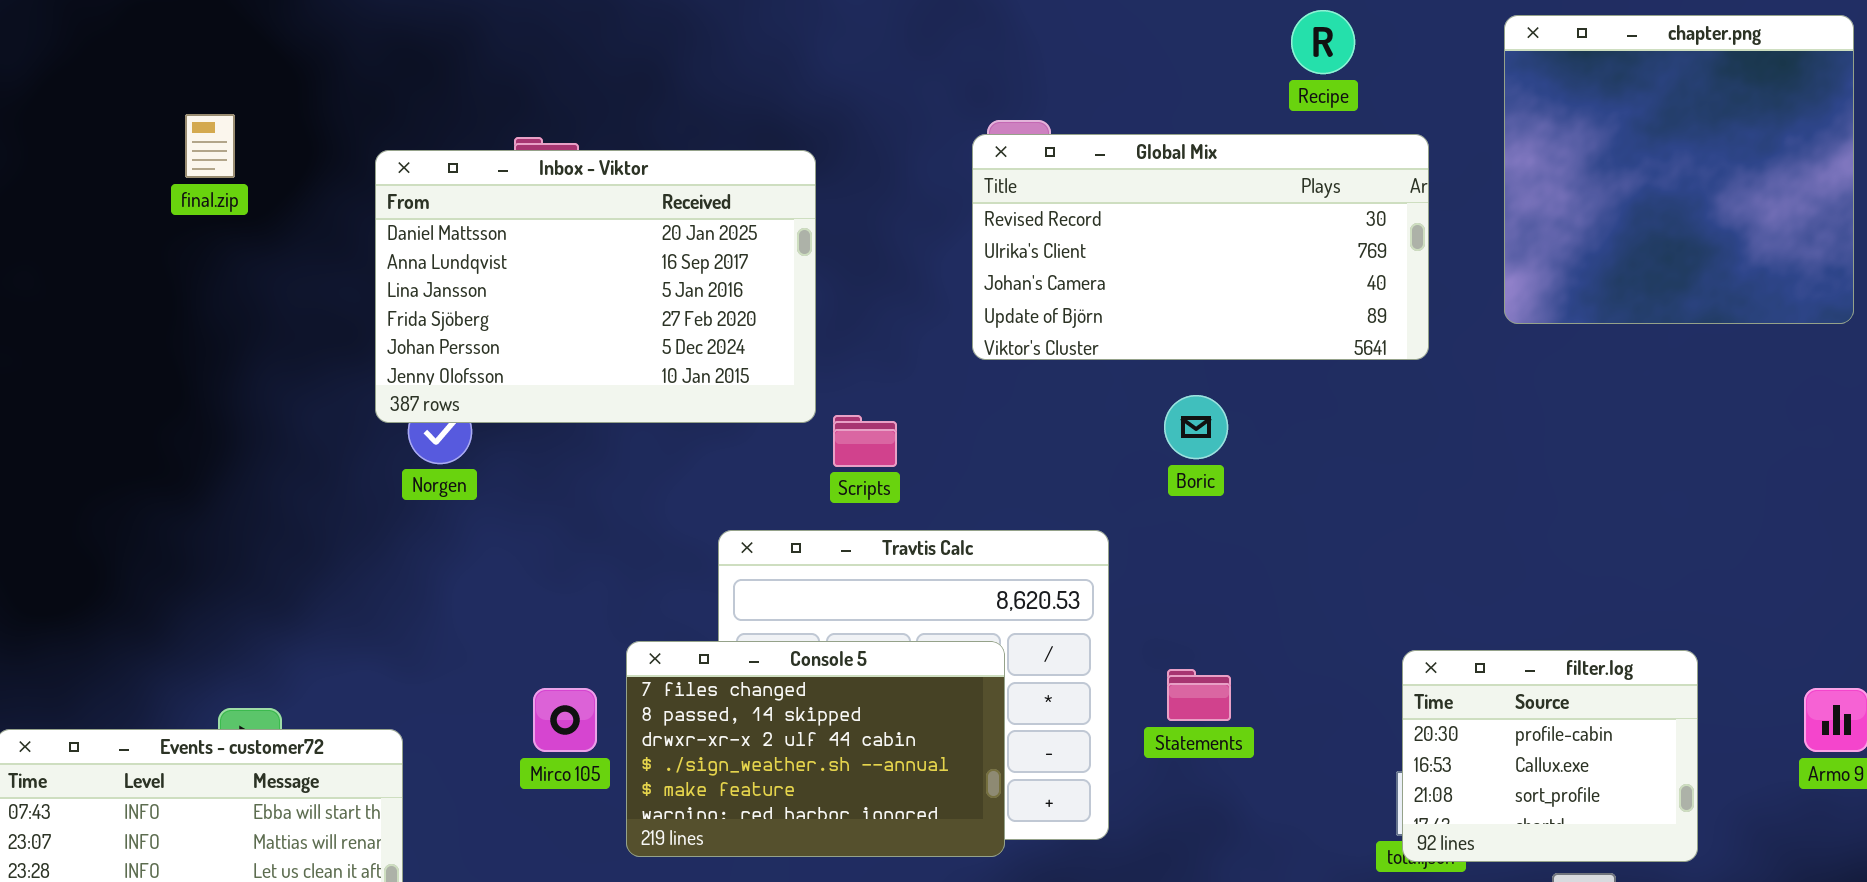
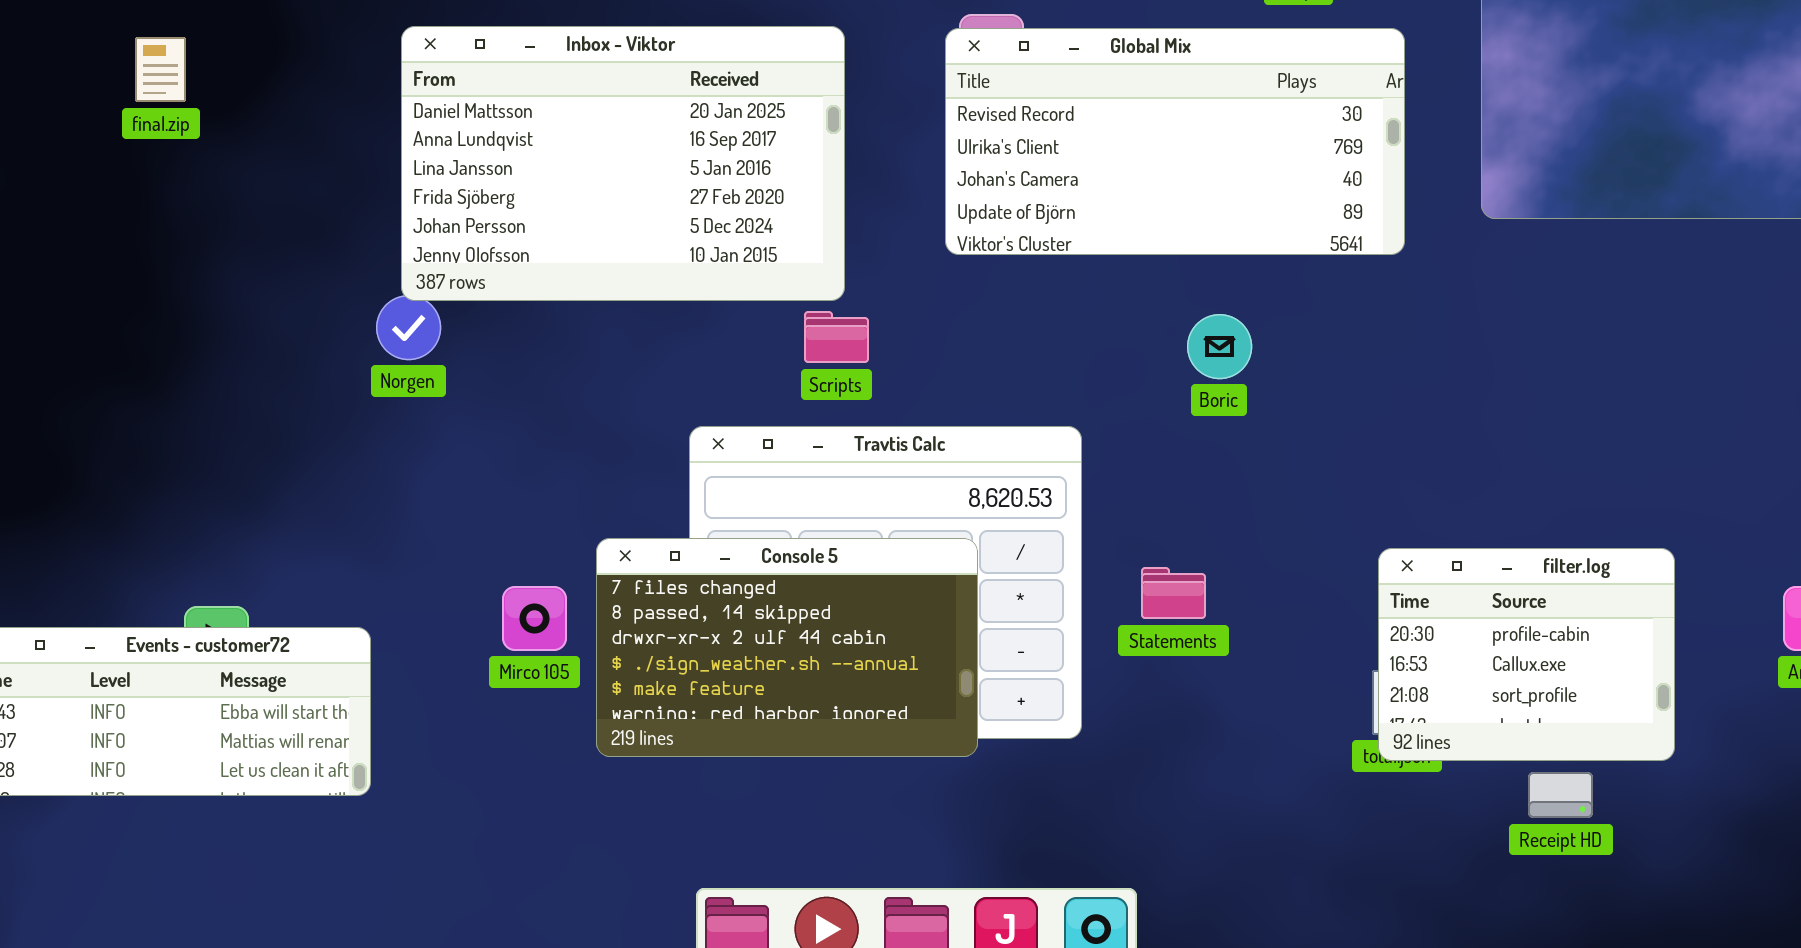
final.zip: [185,114,235,178] -> [135,37,186,102], moved
Inbox - Viktor: [375,150,816,423] -> [401,26,845,301], moved
Boric: [1164,395,1228,459] -> [1187,314,1252,379], moved

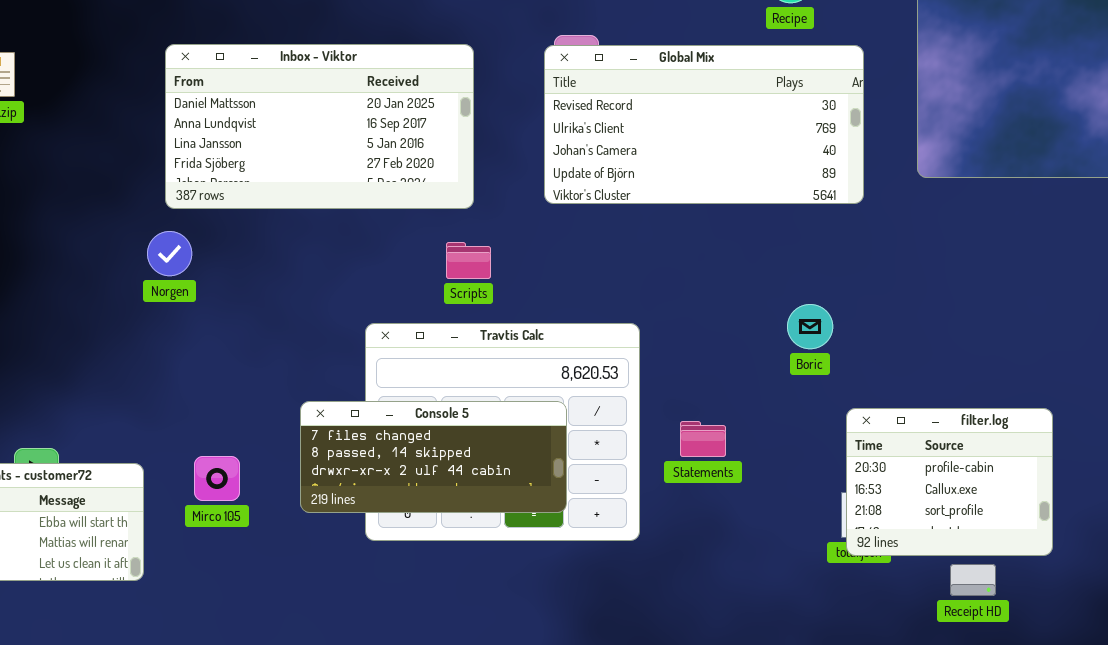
Inbox - Viktor: [401,26,845,301] -> [165,44,474,209], resized
Boric: [1187,314,1252,379] -> [787,304,833,349], moved
Console 5: [596,538,978,757] -> [300,401,567,513], resized
Mirco 105: [502,586,567,651] -> [194,456,240,501], moved

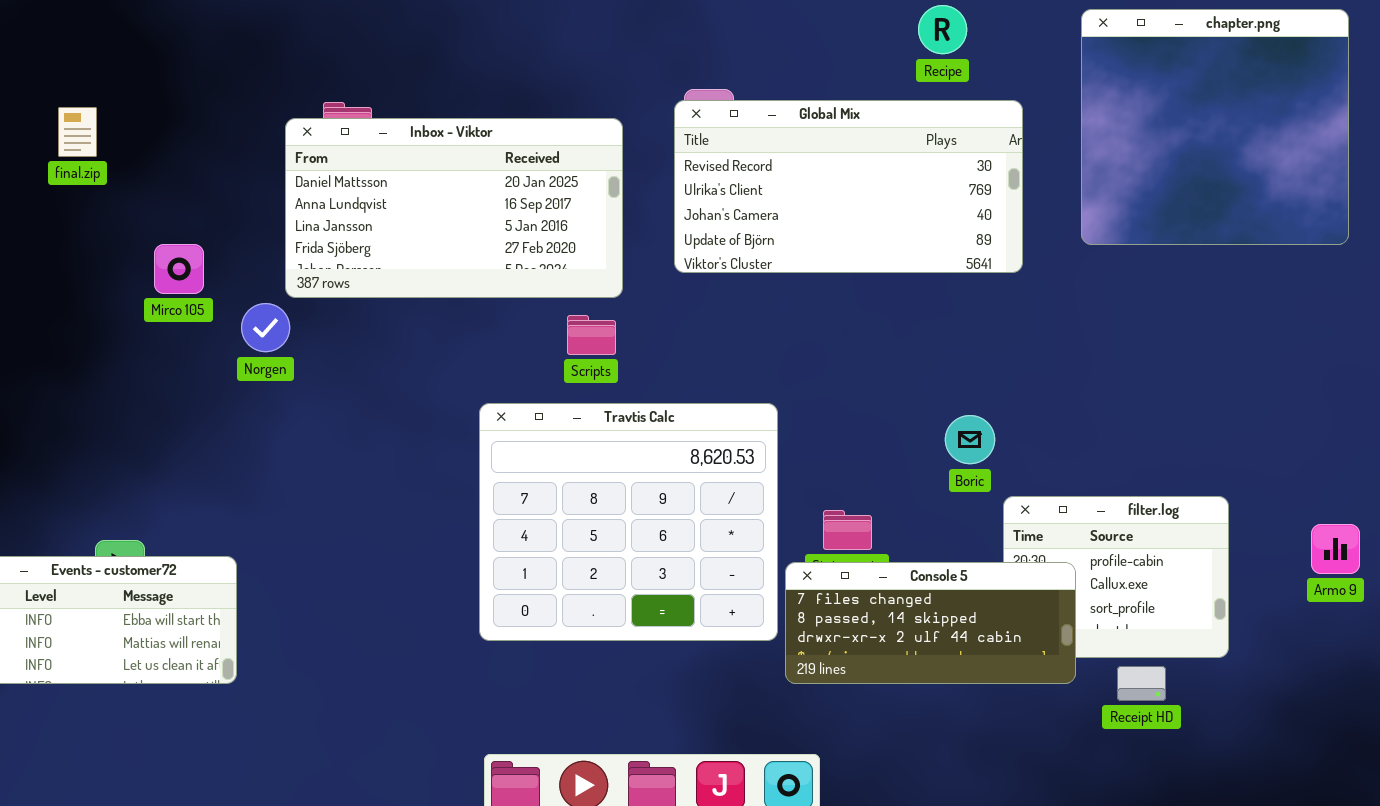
Inbox - Viktor: [165,44,474,209] -> [285,118,623,298], moved
Boric: [787,304,833,349] -> [945,415,995,464], moved
Console 5: [300,401,567,513] -> [785,562,1076,684], moved
Mirco 105: [194,456,240,501] -> [154,244,204,294], moved

